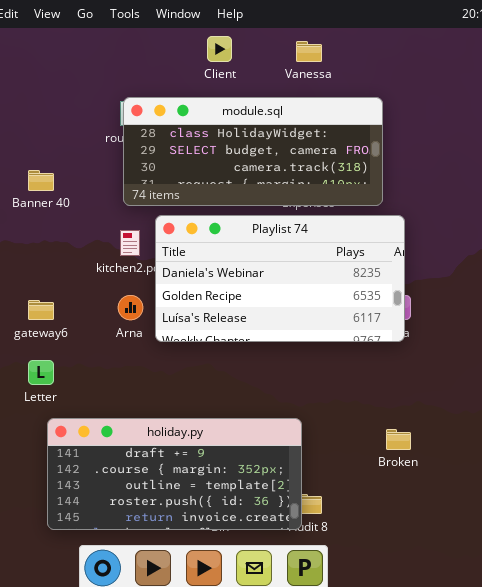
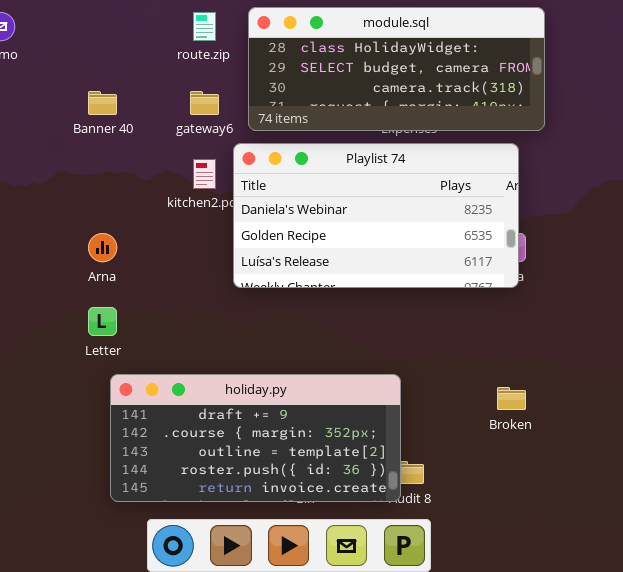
module.sql: [123,97,383,206] -> [248,7,545,131], moved
Arna: [118,295,143,320] -> [88,233,117,262], moved
gateway6: [28,300,54,320] -> [190,91,219,115], moved

